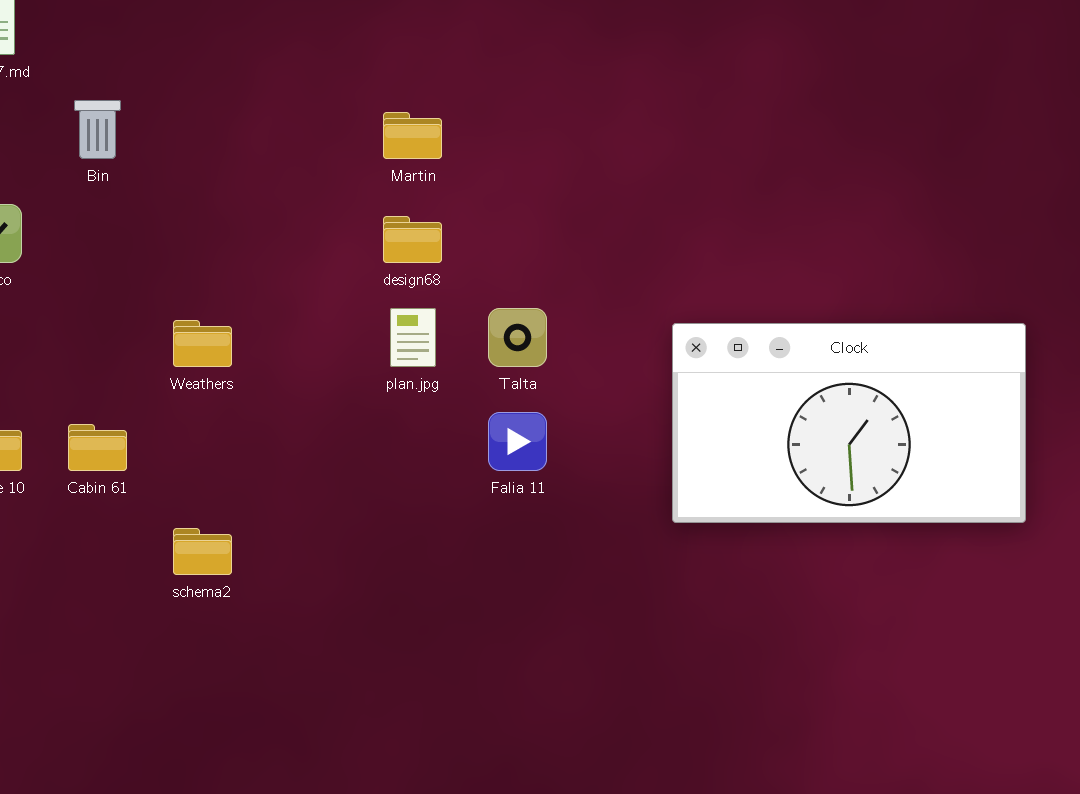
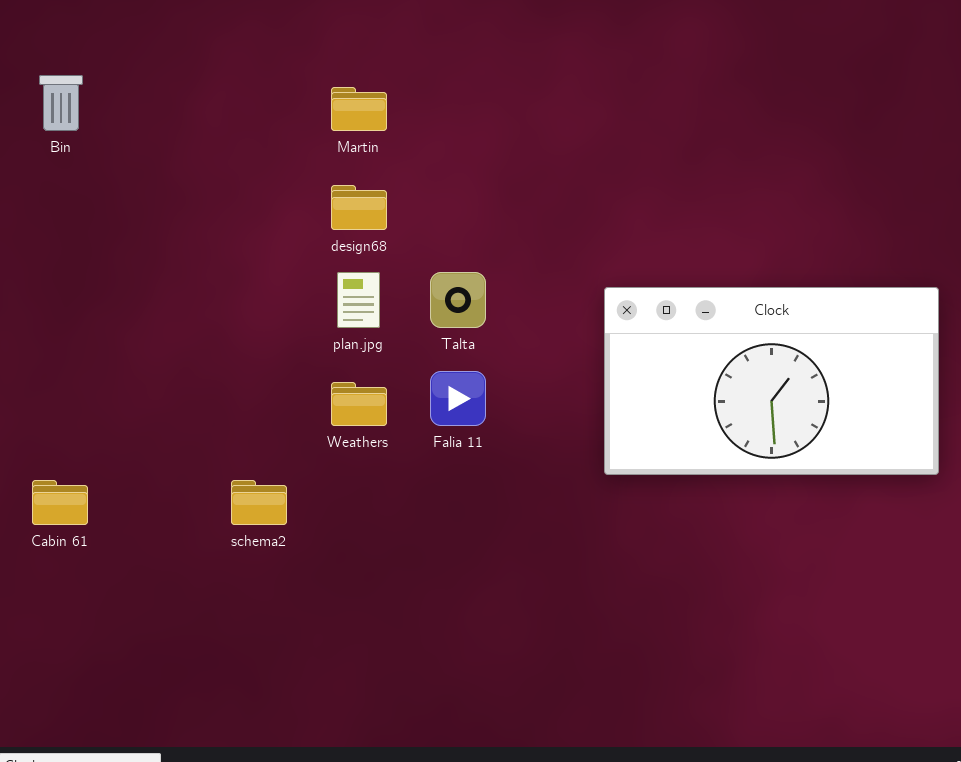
Weathers: [173,320,232,367] -> [331,382,387,426], moved
Cabin 61: [68,424,127,471] -> [32,480,88,525], moved
schema2: [173,528,232,575] -> [231,480,287,525], moved

